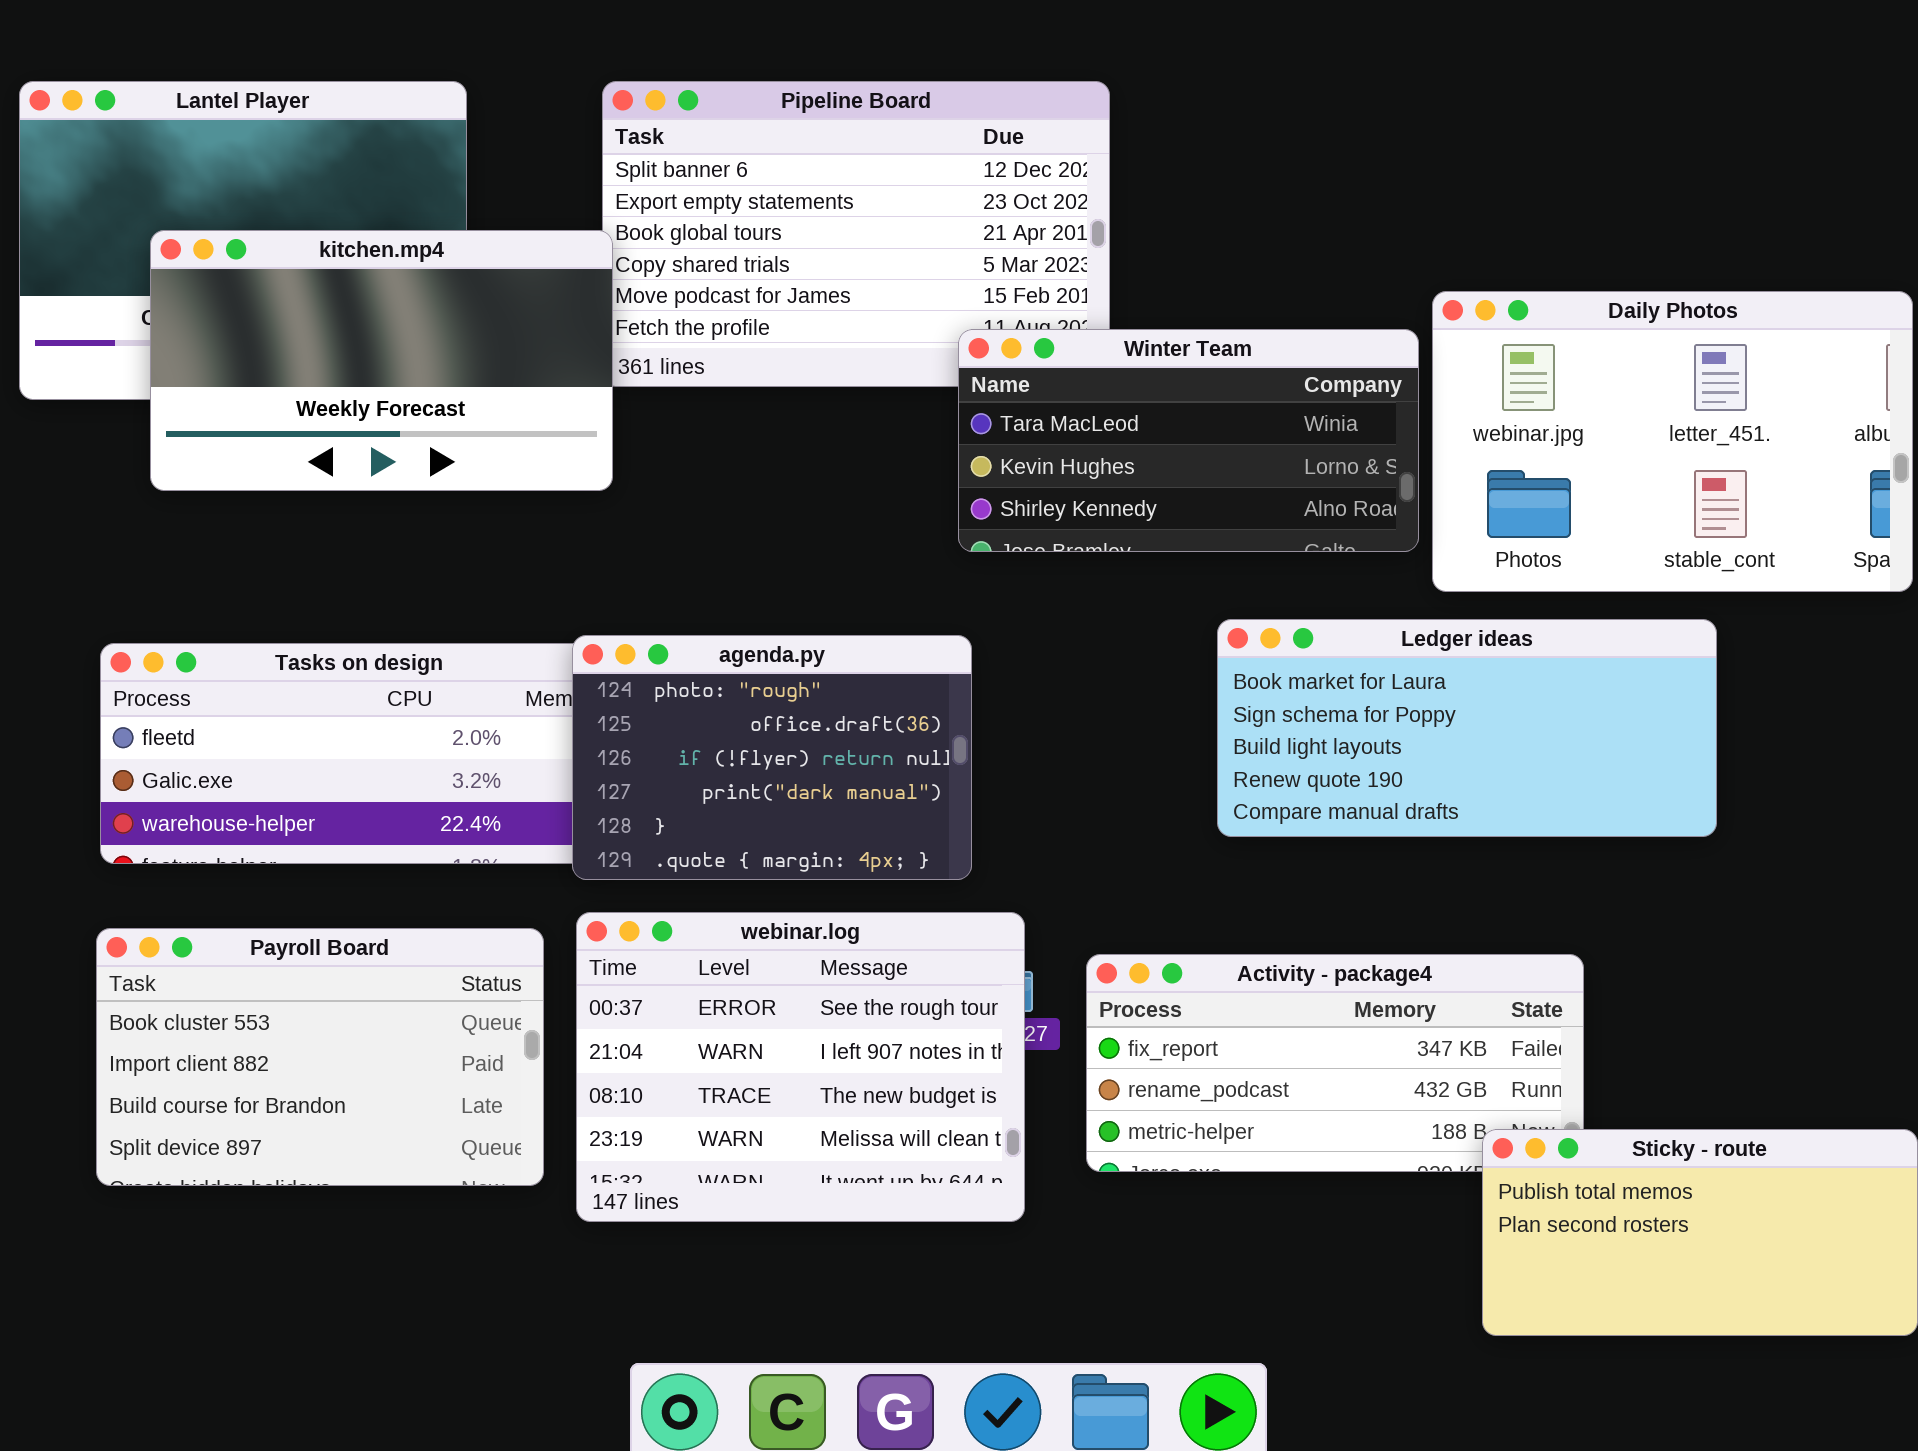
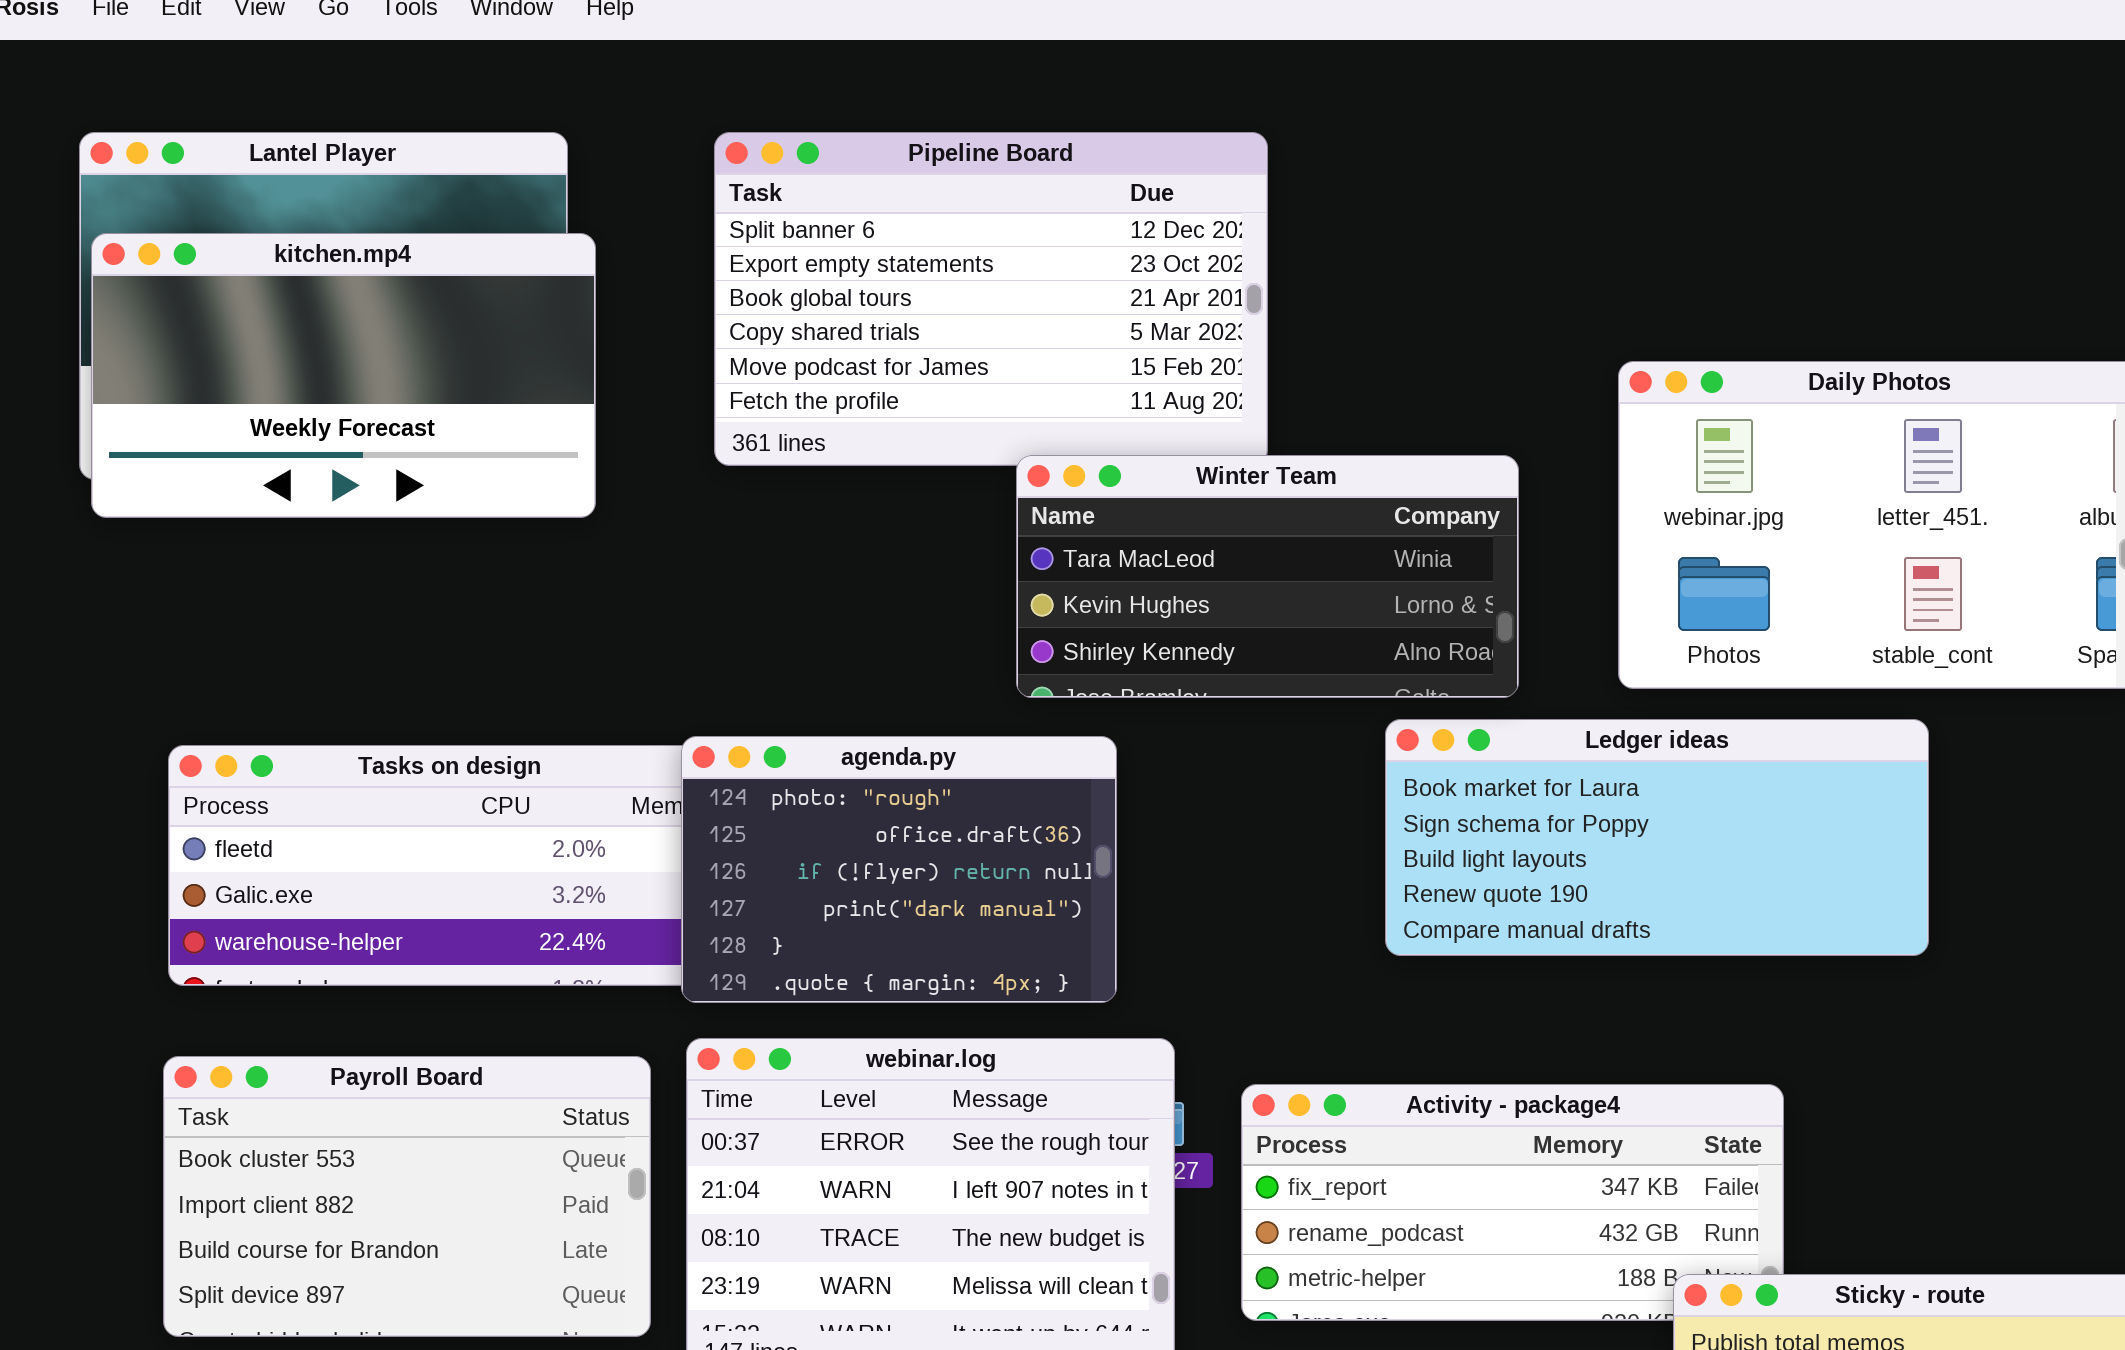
kitchen.mp4: [150,230,613,491] -> [91,233,596,518], moved
Winter Team: [958,329,1419,552] -> [1016,455,1519,698], moved

